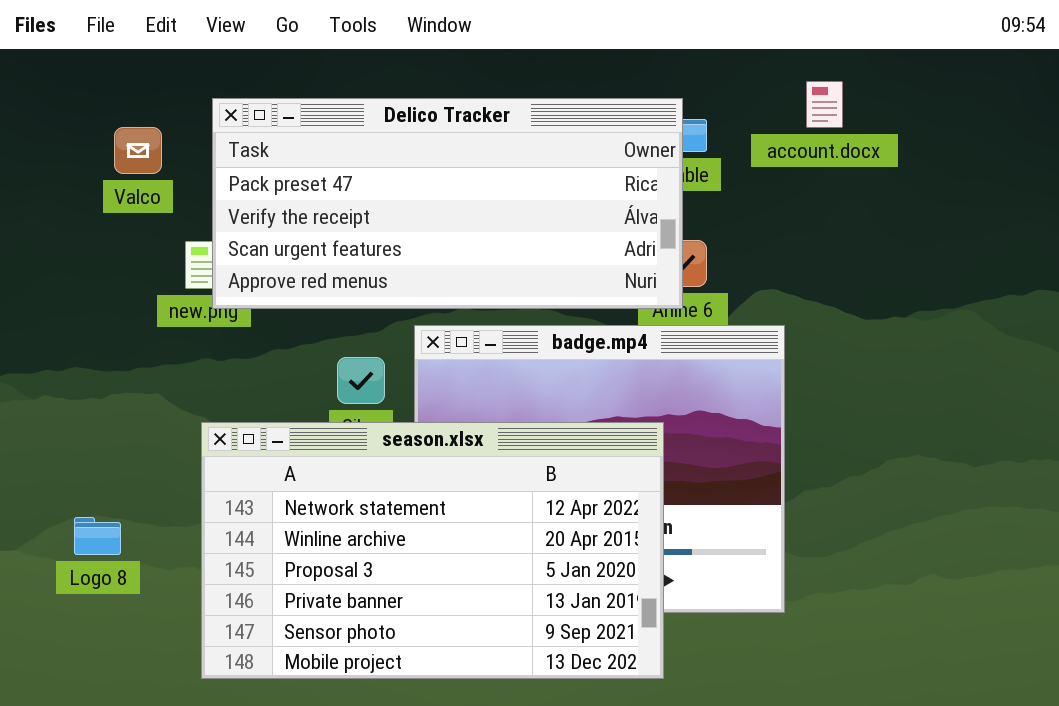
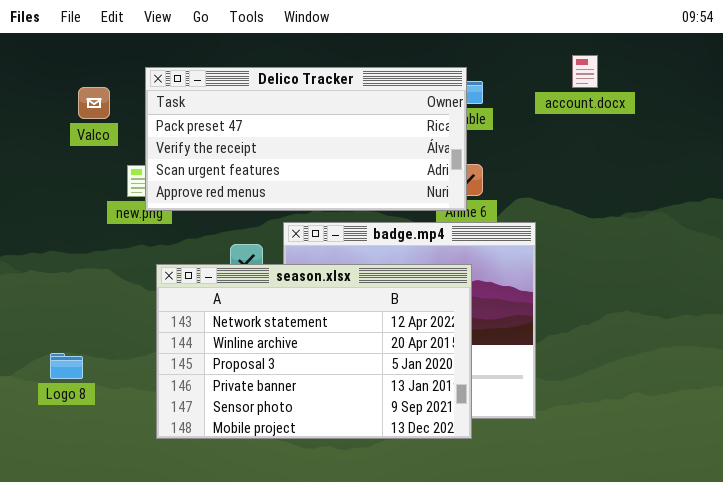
account.docx: [806,81,843,128] -> [572,55,598,88], moved
season.xlsx: [201,422,664,679] -> [156,264,472,439], moved

